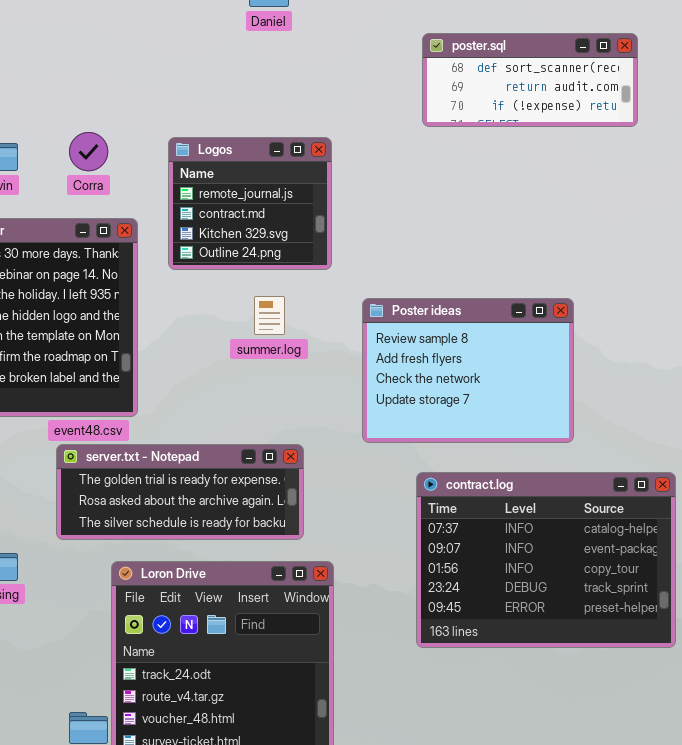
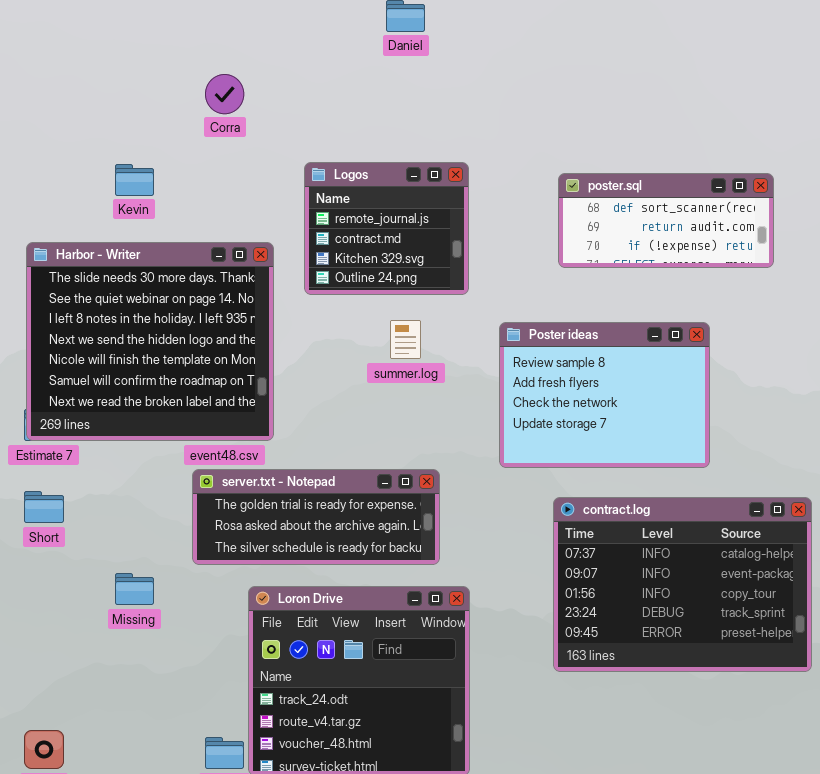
poster.sql: [422,33,638,127] -> [558,173,774,268], moved
Corra: [69,132,108,171] -> [205,74,244,114], moved

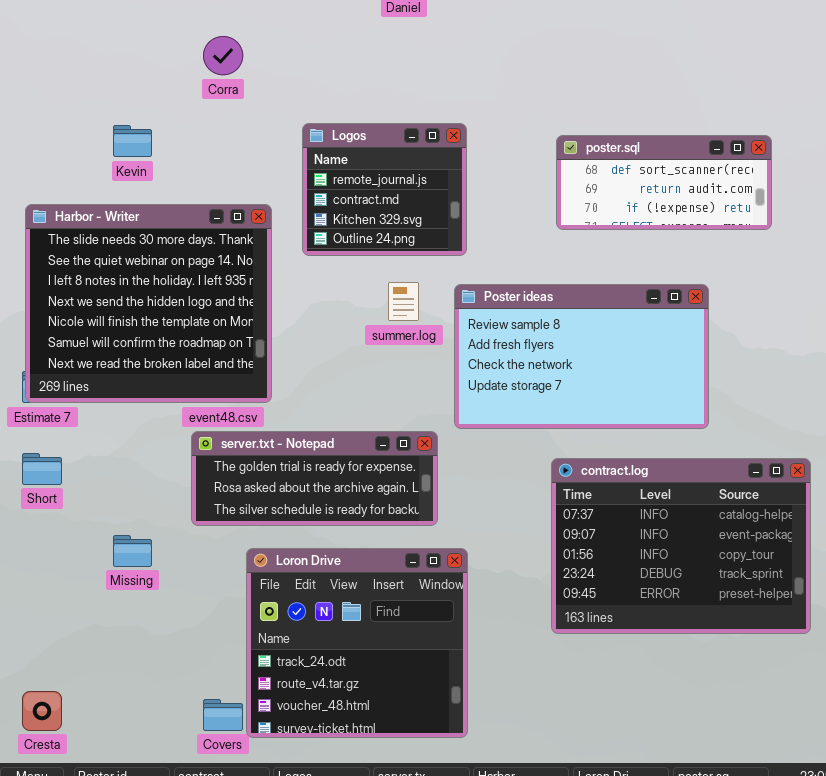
Poster ideas: [499,322,710,468] -> [454,284,709,429], resized

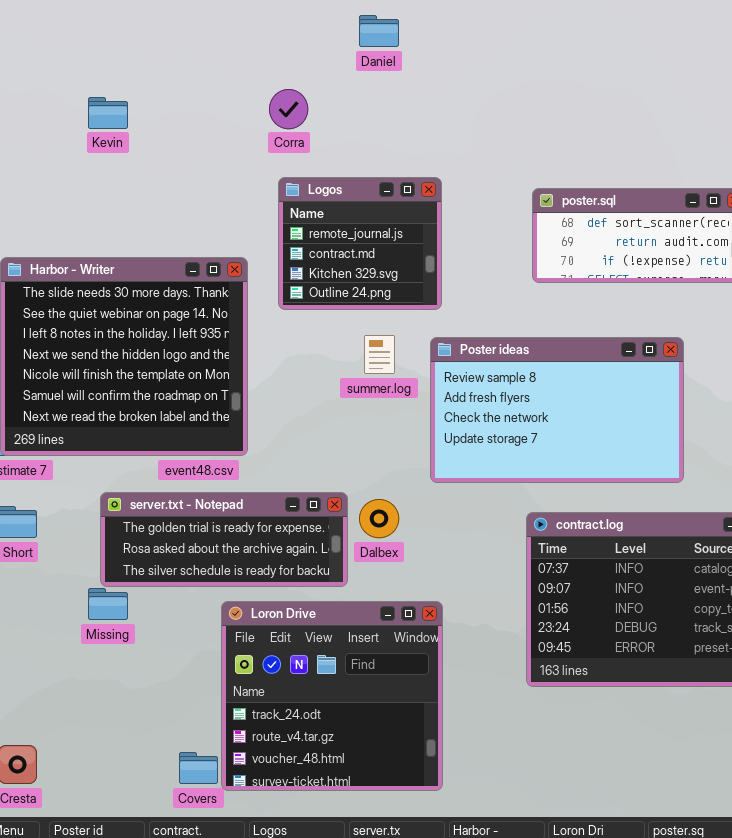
Corra: [203,36,243,75] -> [269,89,308,129], moved
Kevin: [113,125,152,157] -> [88,97,128,129], moved
server.txt - Notepad: [191,431,438,526] -> [100,492,348,587], moved

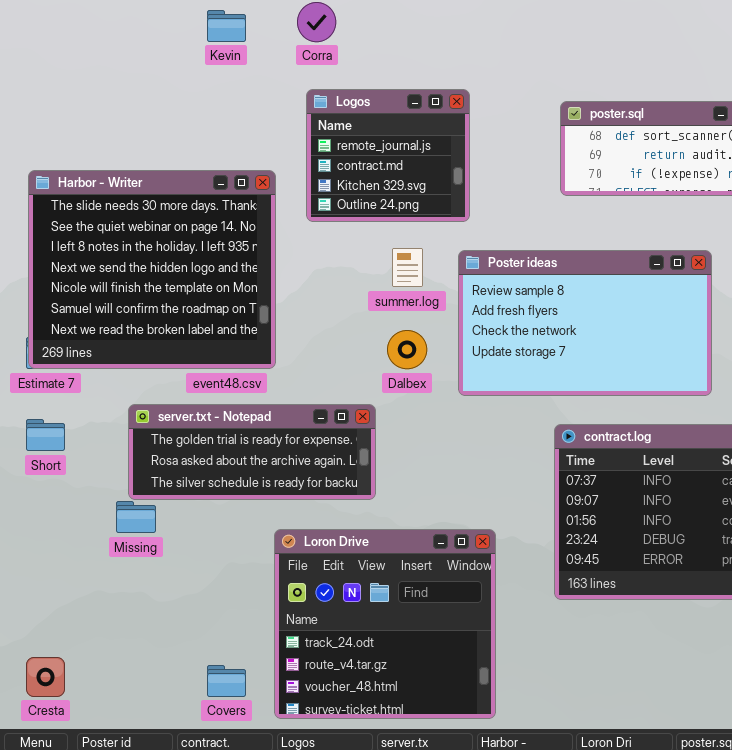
Kevin: [88,97,128,129] -> [207,10,246,42], moved
Dalbex: [359,499,399,538] -> [387,330,427,369], moved
Loron Drive: [221,601,443,791] -> [274,529,496,719], moved

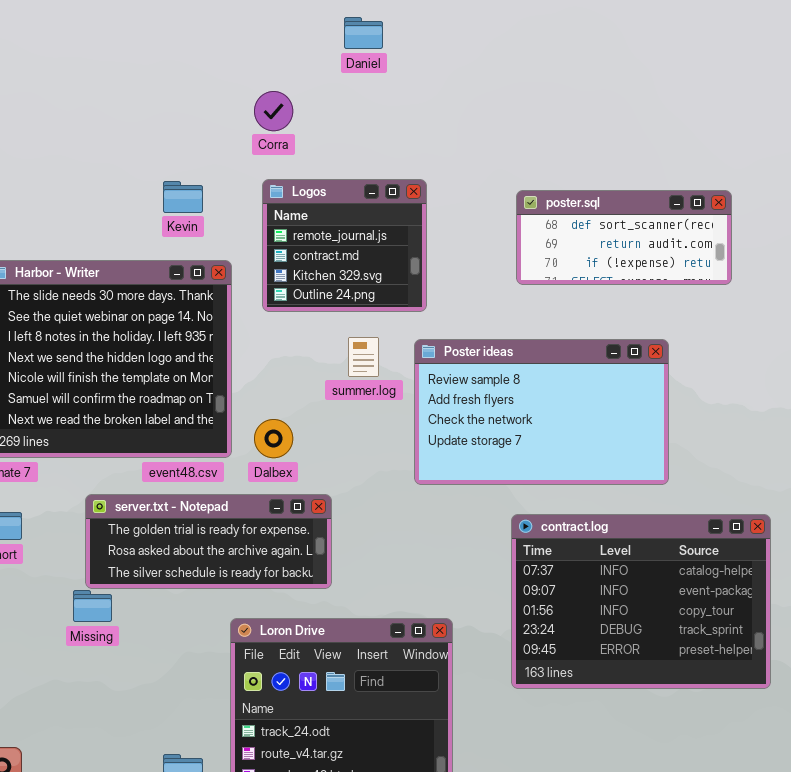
Kevin: [207,10,246,42] -> [163,181,203,213], moved
Dalbex: [387,330,427,369] -> [254,419,293,458], moved

